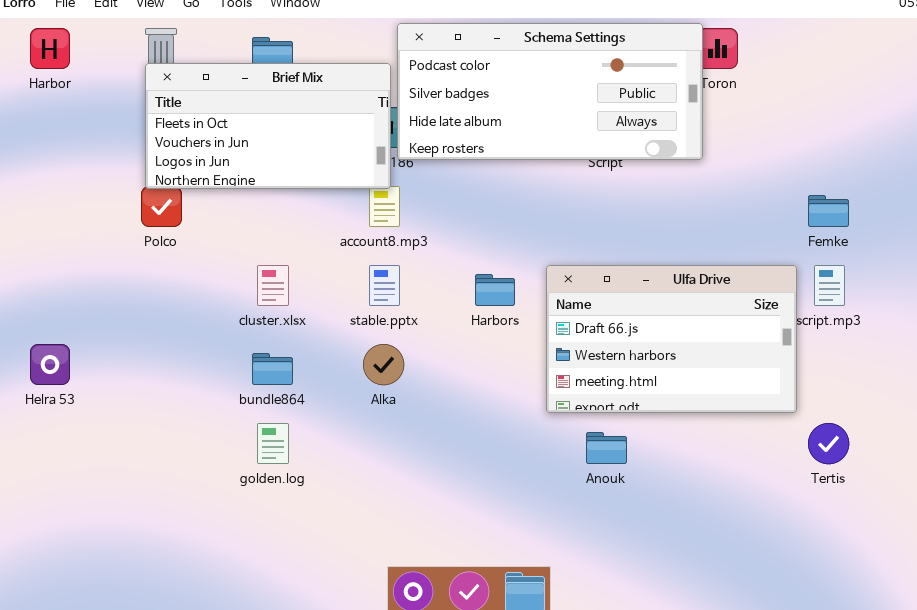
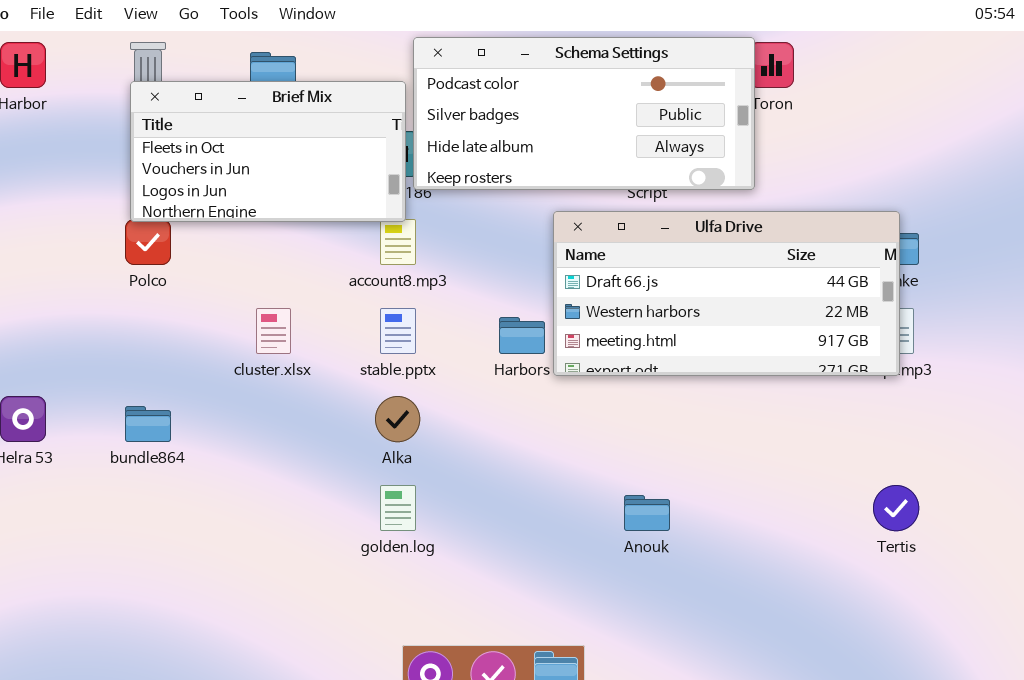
Ulfa Drive: [546,265,797,413] -> [553,211,900,376], moved, resized
bundle864: [252,353,293,385] -> [125,406,171,442], moved
golden.log: [257,423,289,464] -> [380,485,416,531], moved

